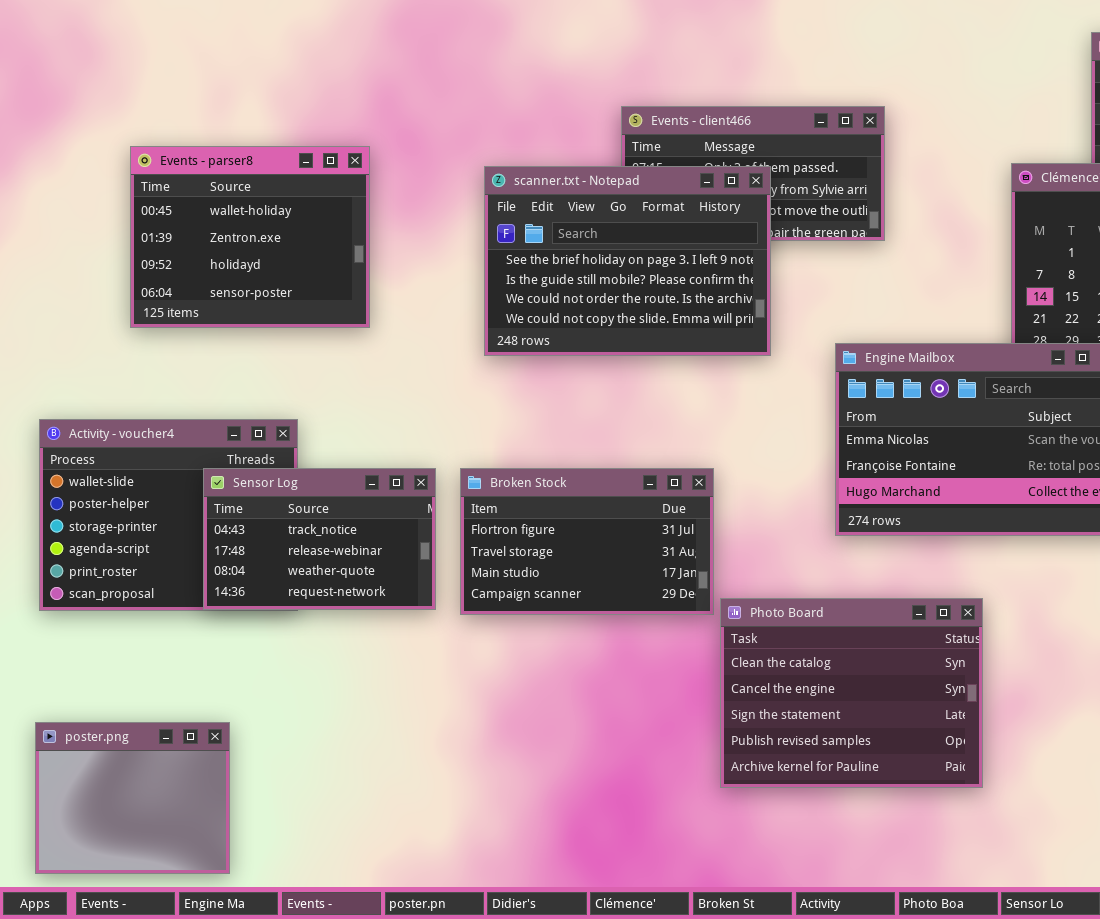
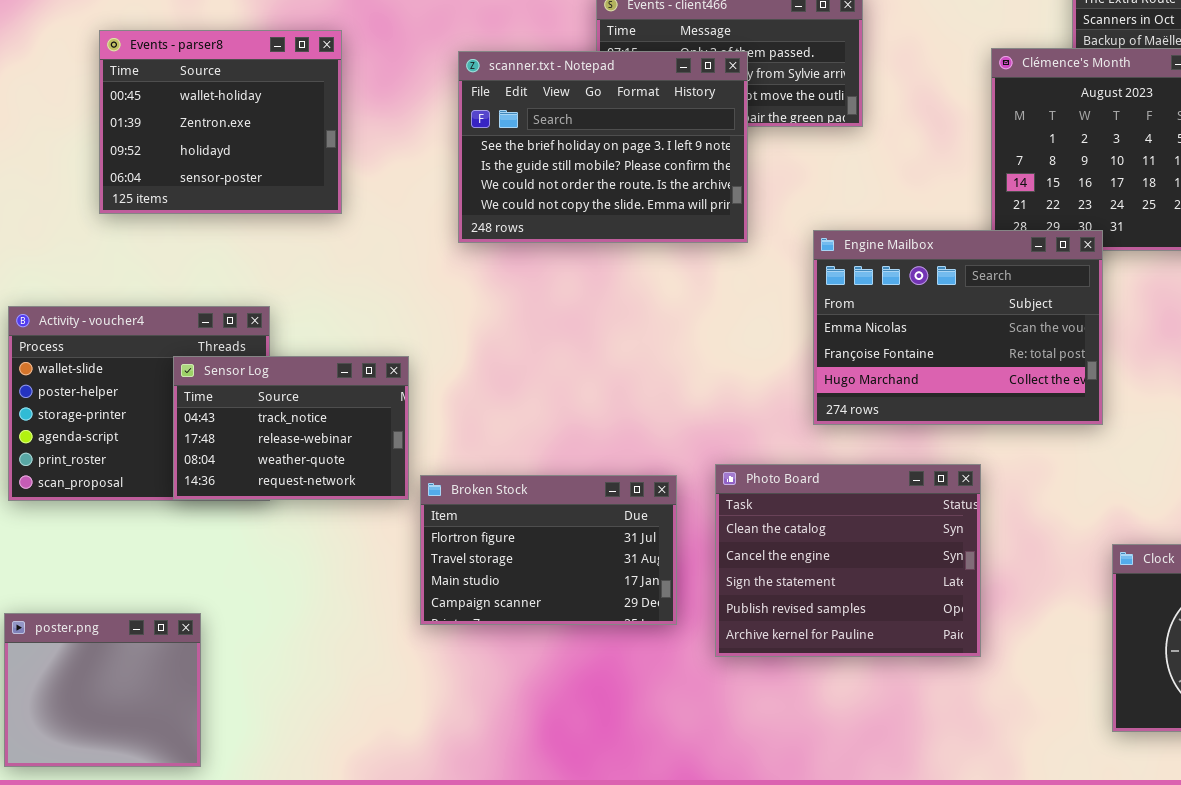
Broken Stock: [460,468,714,615] -> [420,475,677,625], moved
Photo Board: [720,598,983,788] -> [715,464,981,657], moved

